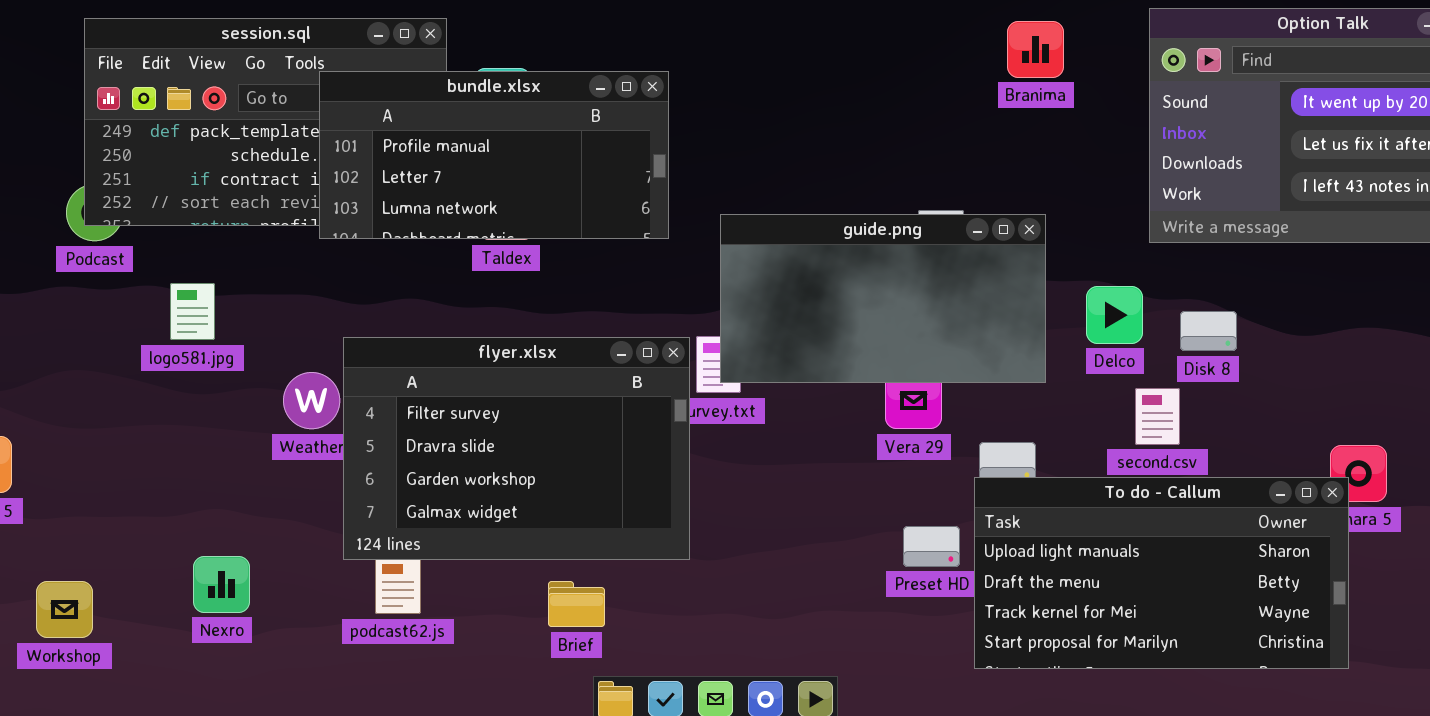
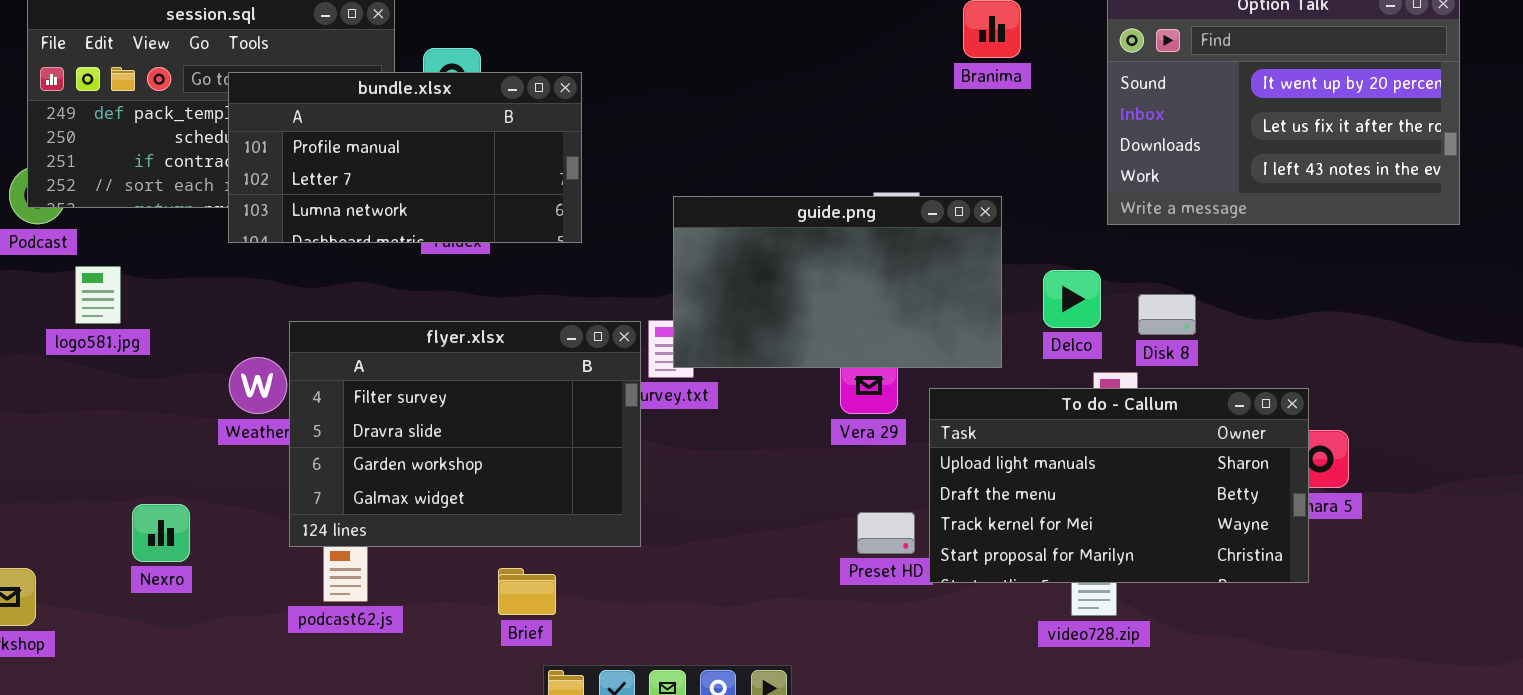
bundle.xlsx: [319,71,669,239] -> [228,72,582,243], moved
logo581.jpg: [170,283,215,340] -> [75,266,121,324], moved
To do - Callum: [974,477,1349,669] -> [929,388,1309,583], moved
Nexro: [193,556,250,613] -> [132,504,190,562], moved

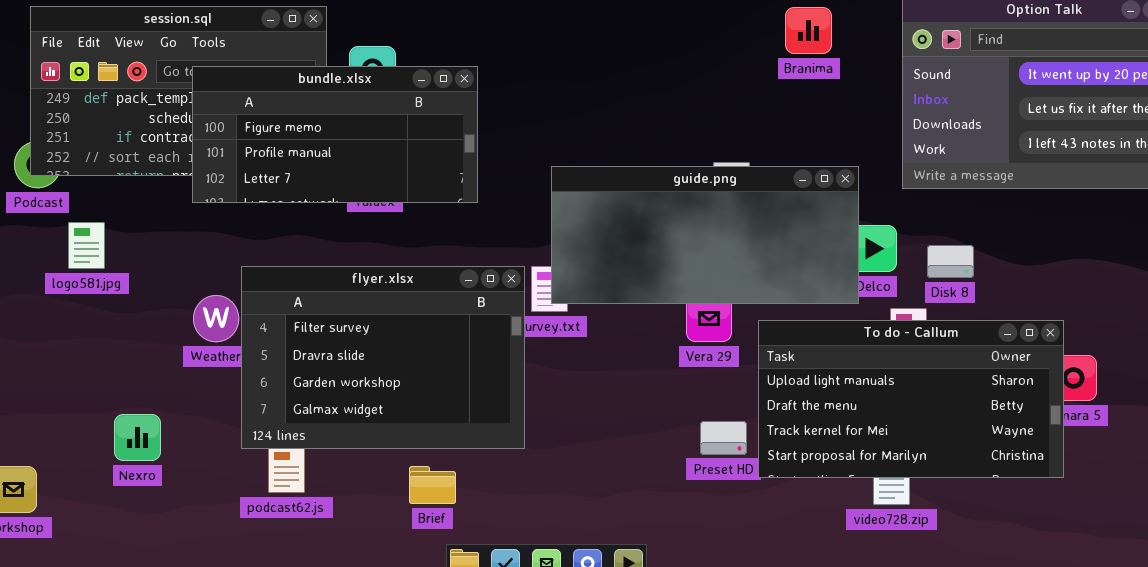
bundle.xlsx: [228,72,582,243] -> [192,66,478,203], scrolled up 1 row
guide.png: [673,196,1002,368] -> [551,166,859,304], resized

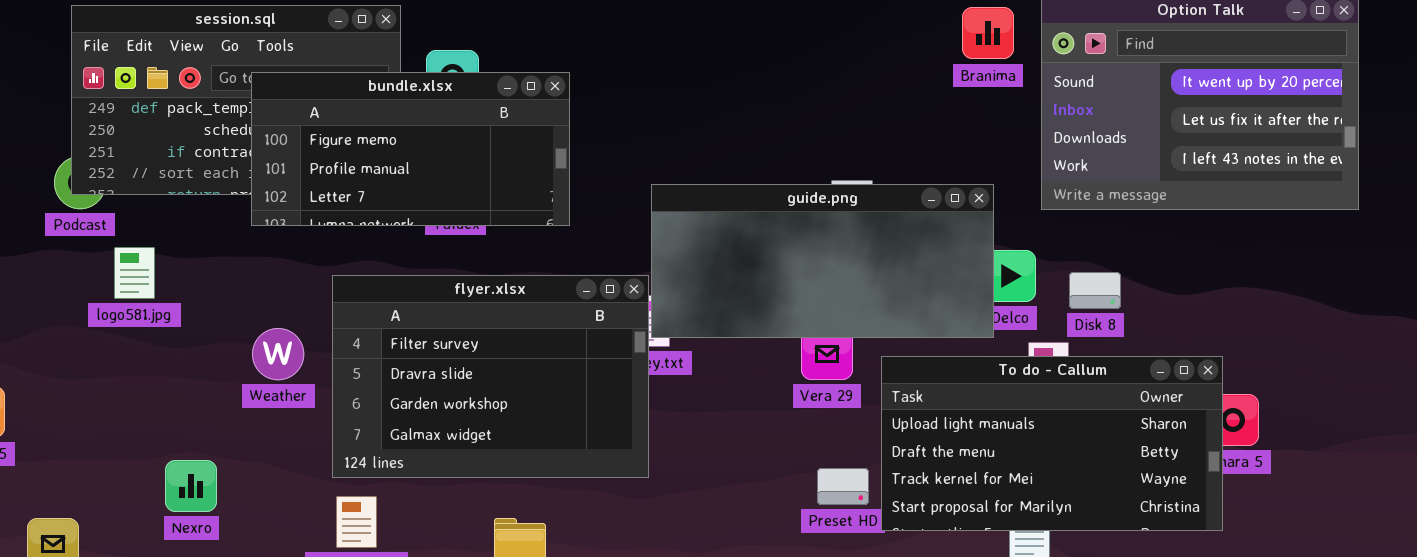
Branima: [785,7,832,54] -> [962,7,1014,59], moved
flyer.xlsx: [241,266,525,449] -> [332,275,649,478], moved

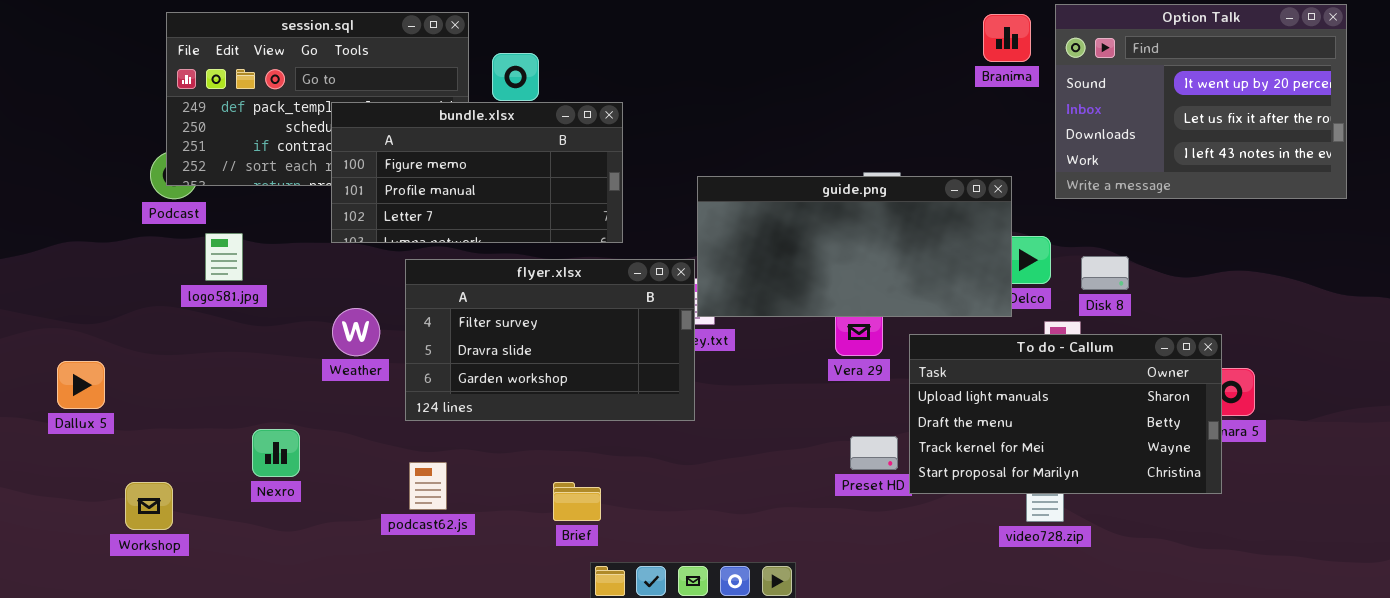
bundle.xlsx: [251,72,570,226] -> [331,102,623,243], moved
flyer.xlsx: [332,275,649,478] -> [405,259,695,421], resized

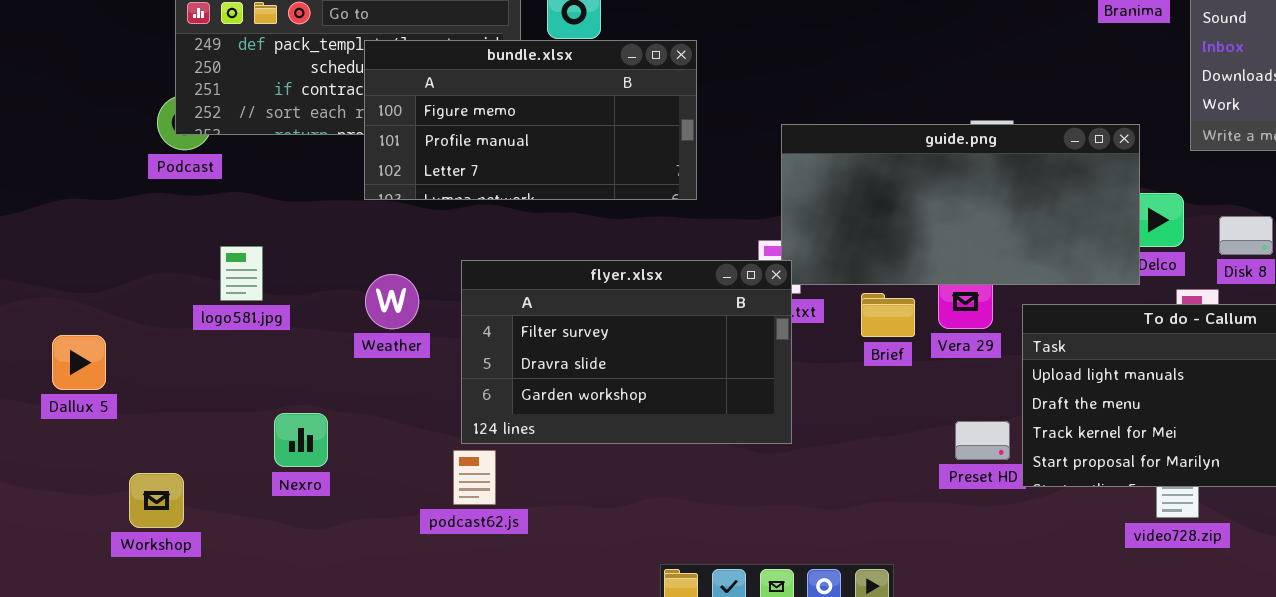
logo581.jpg: [205,233,243,281] -> [220,246,263,301], moved
flyer.xlsx: [405,259,695,421] -> [461,260,792,444], moved
Brief: [553,482,601,521] -> [861,293,915,337], moved

